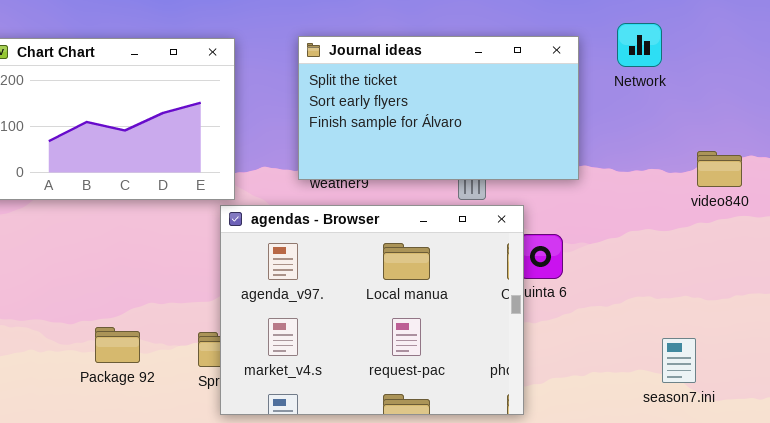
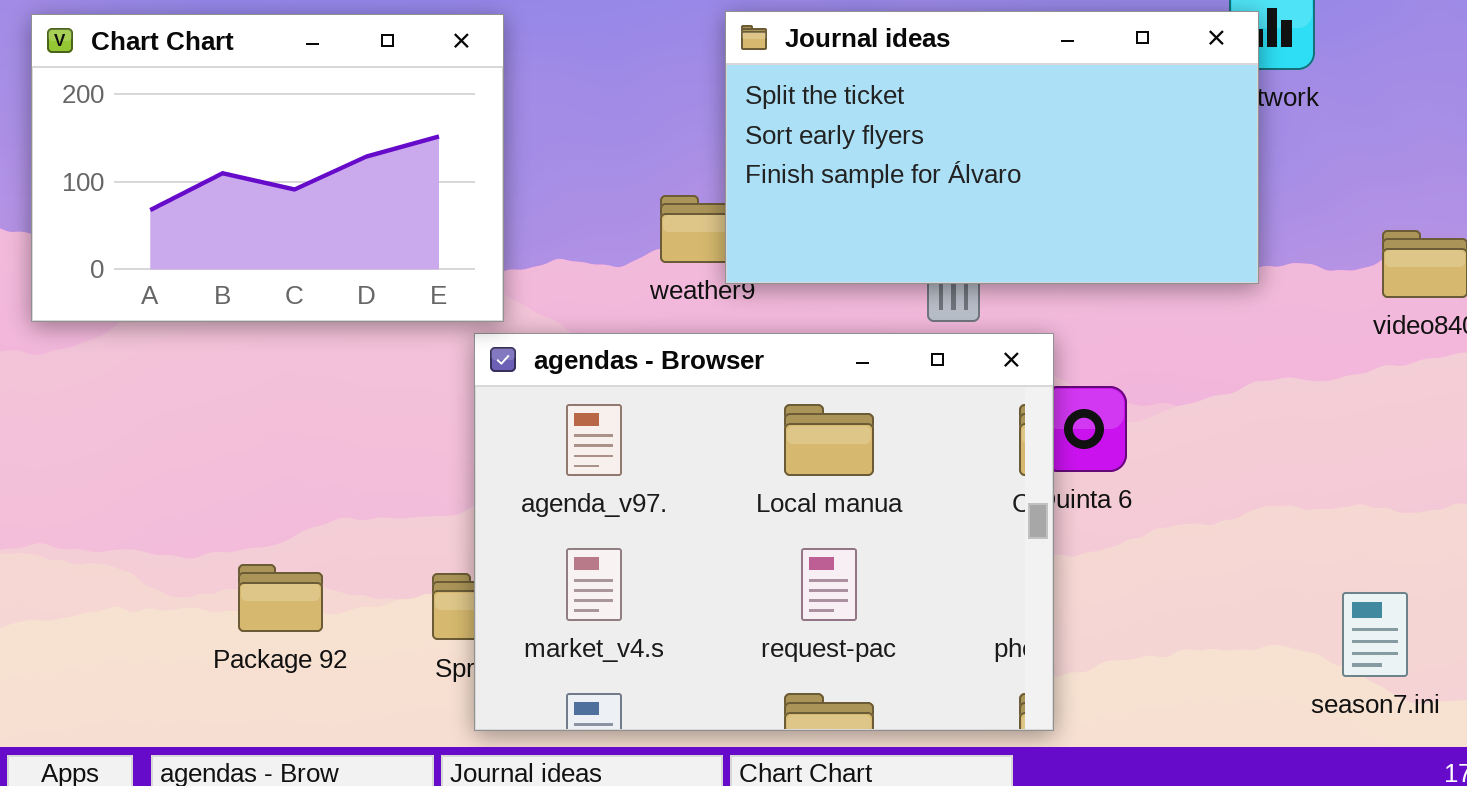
Journal ideas: [298,36,579,180] -> [725,11,1259,284], moved
season7.ini: [662,338,696,383] -> [1342,592,1408,677], moved

